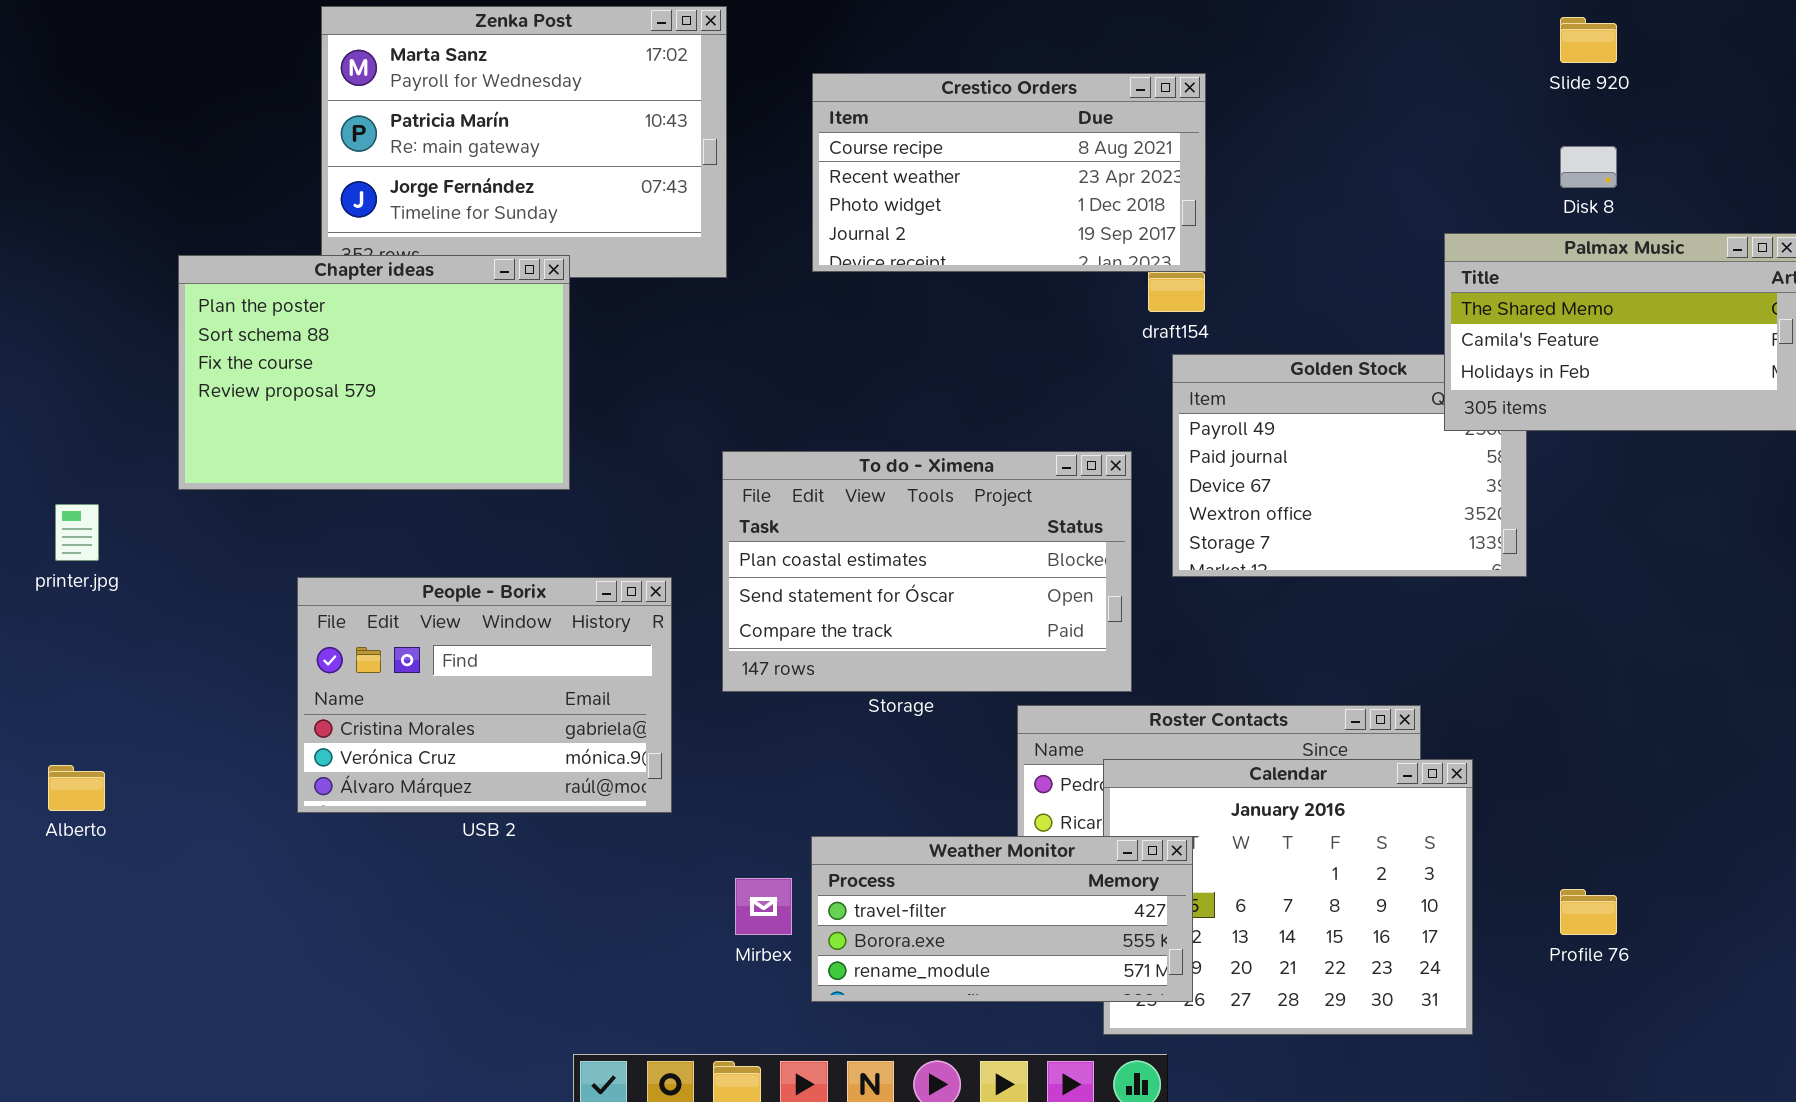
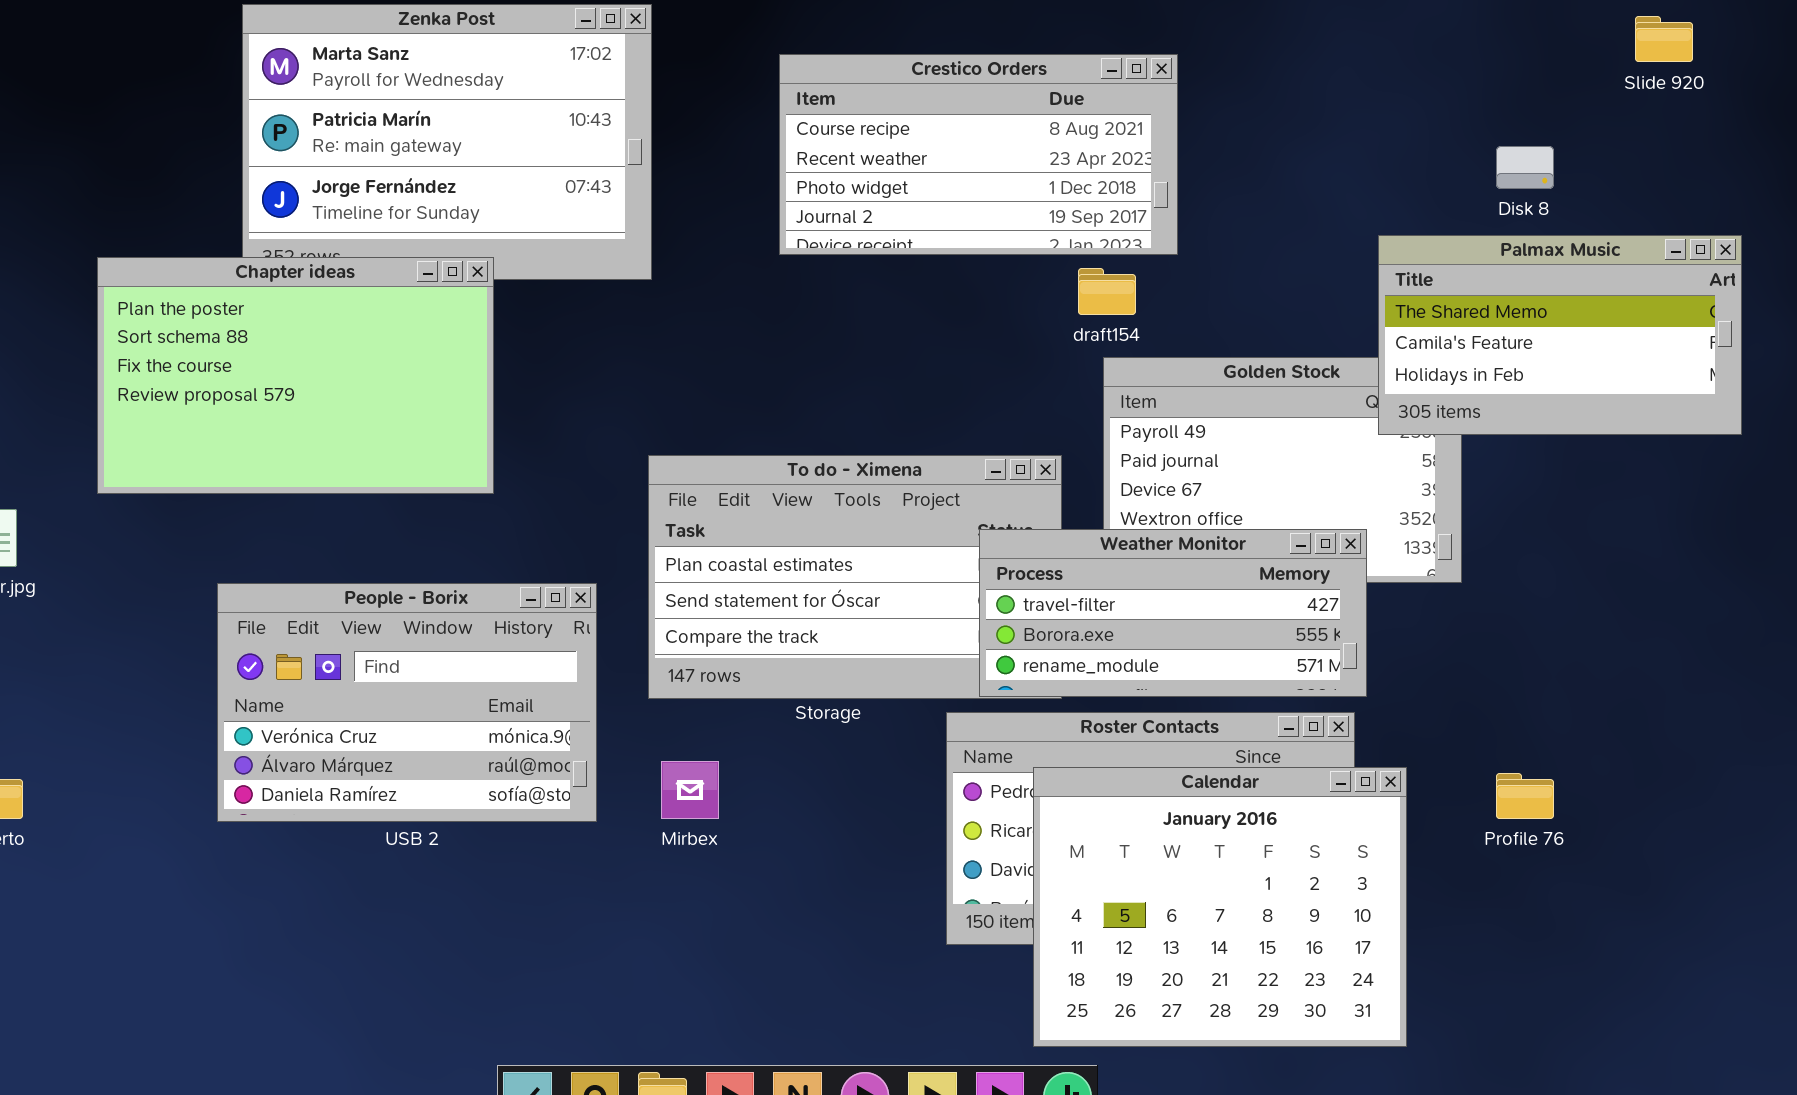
Slide 920: [1560,17,1617,63] -> [1635,16,1693,62], moved
Crestico Orders: [812,73,1206,272] -> [779,54,1178,255], moved
People - Borix: [297,577,672,813] -> [217,583,597,822], scrolled down 1 row
Weather Monitor: [811,836,1193,1002] -> [979,529,1367,697], moved
Mirbex: [735,878,792,935] -> [661,761,719,819], moved
Profile 76: [1560,889,1617,935] -> [1496,773,1554,819], moved

